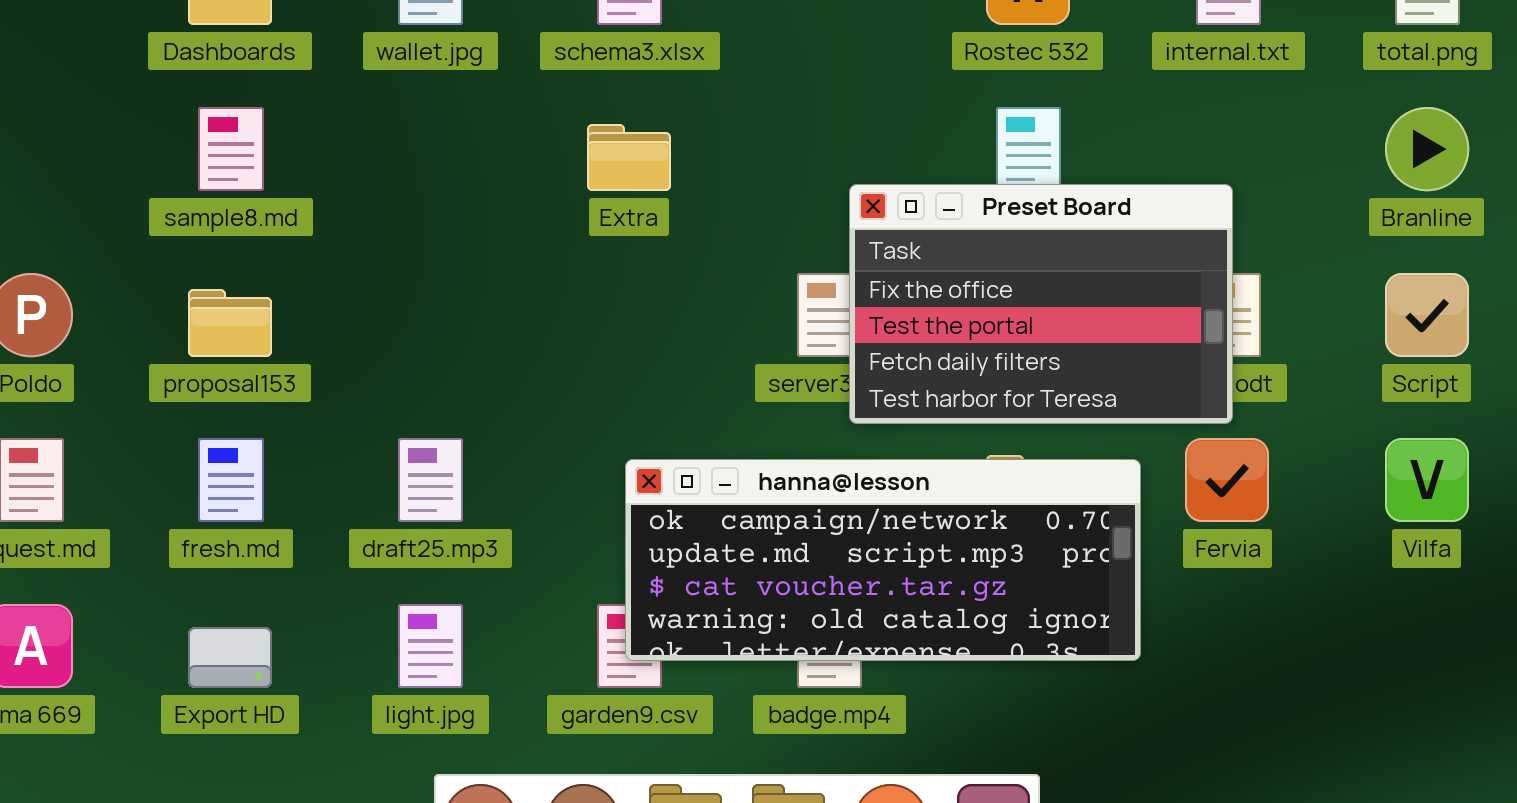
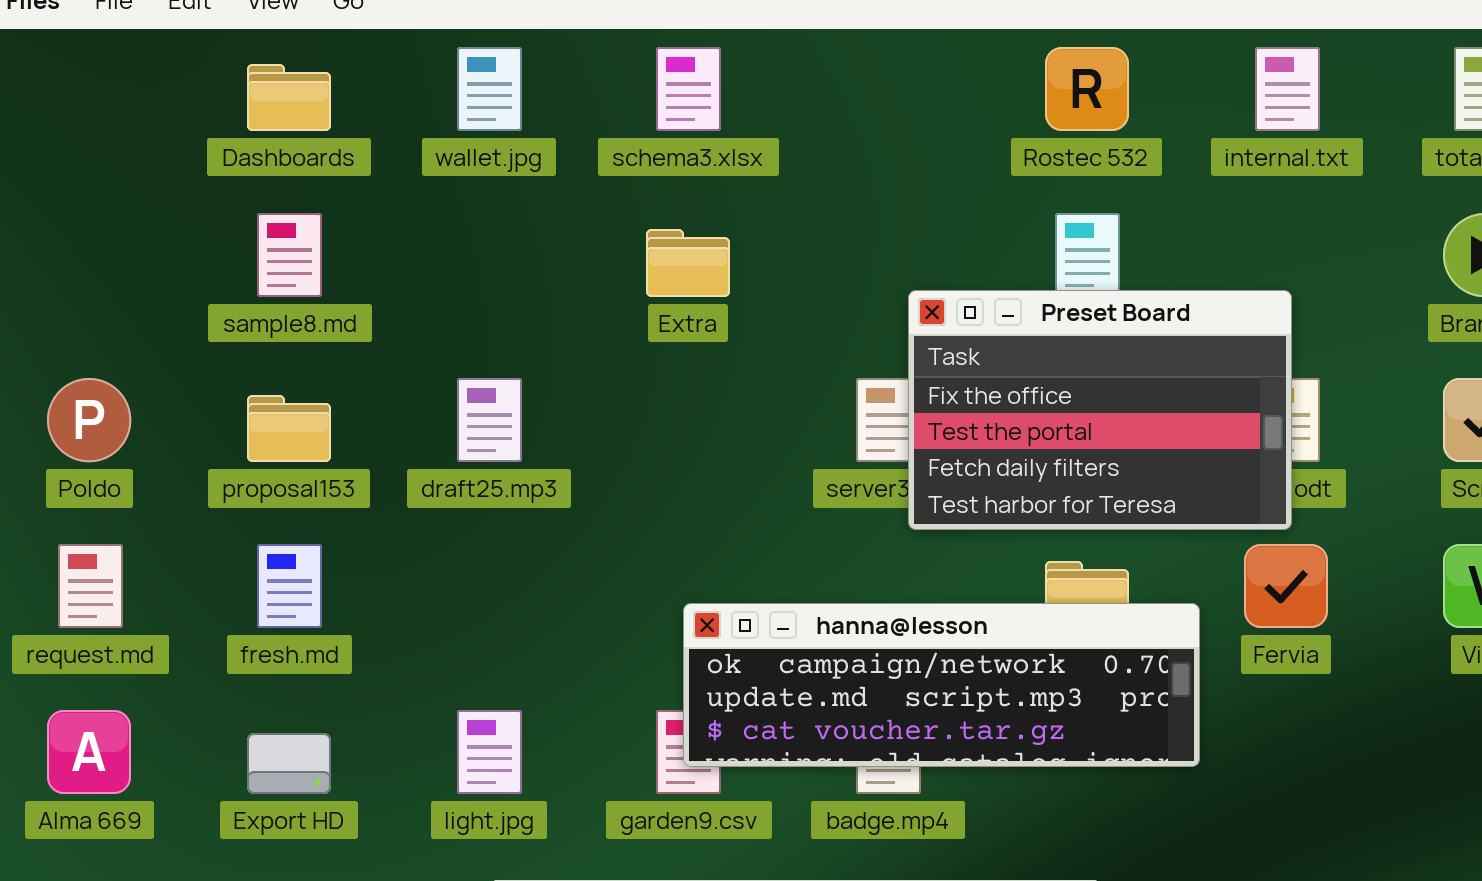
draft25.mp3: [398,438,463,522] -> [457,378,522,462], moved
hanna@lesson: [625,459,1141,661] -> [683,603,1200,767], resized

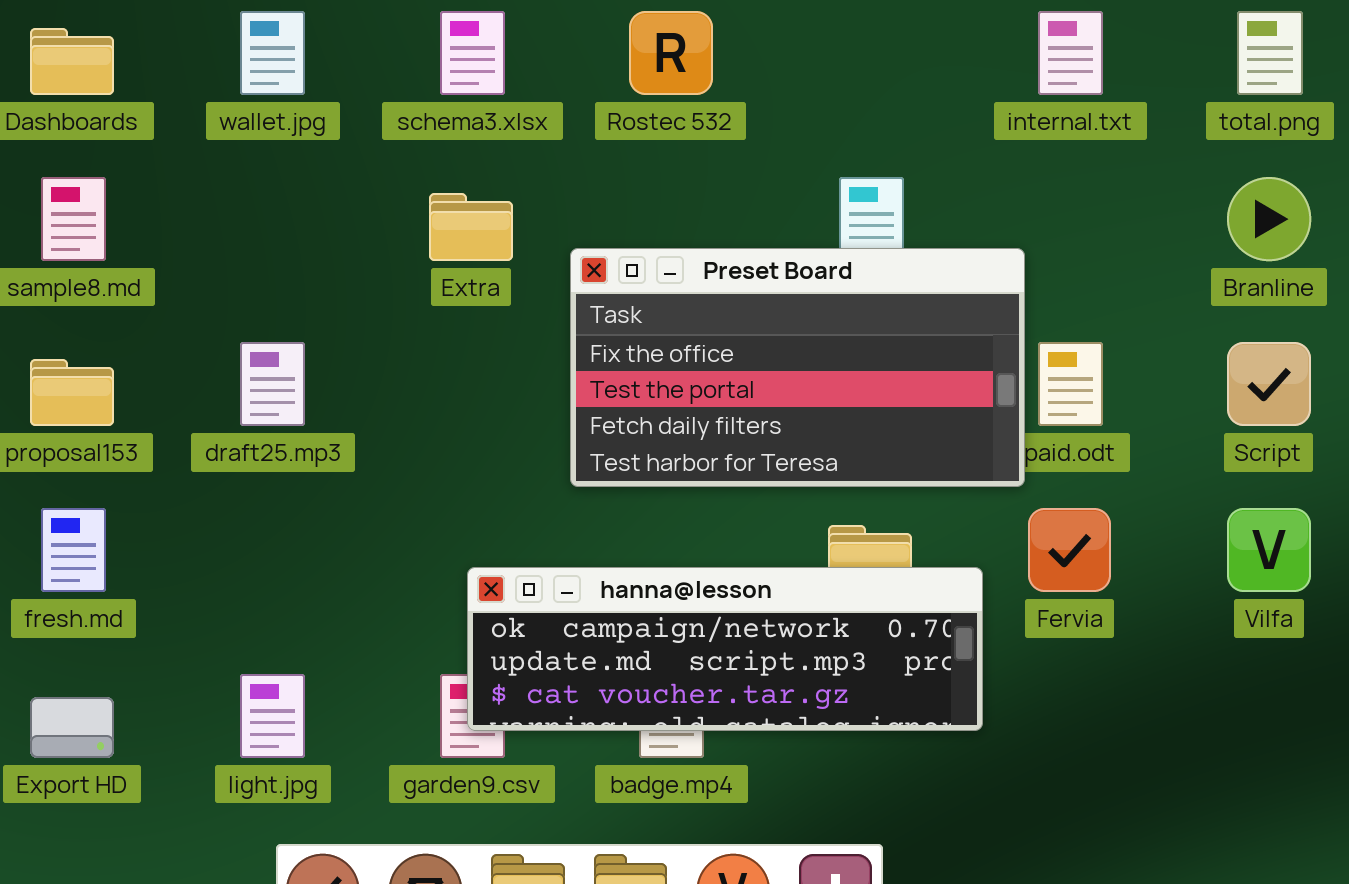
Rostec 532: [1045,47,1129,131] -> [629,11,713,95], moved
Preset Board: [908,290,1292,530] -> [570,248,1025,487], moved, resized

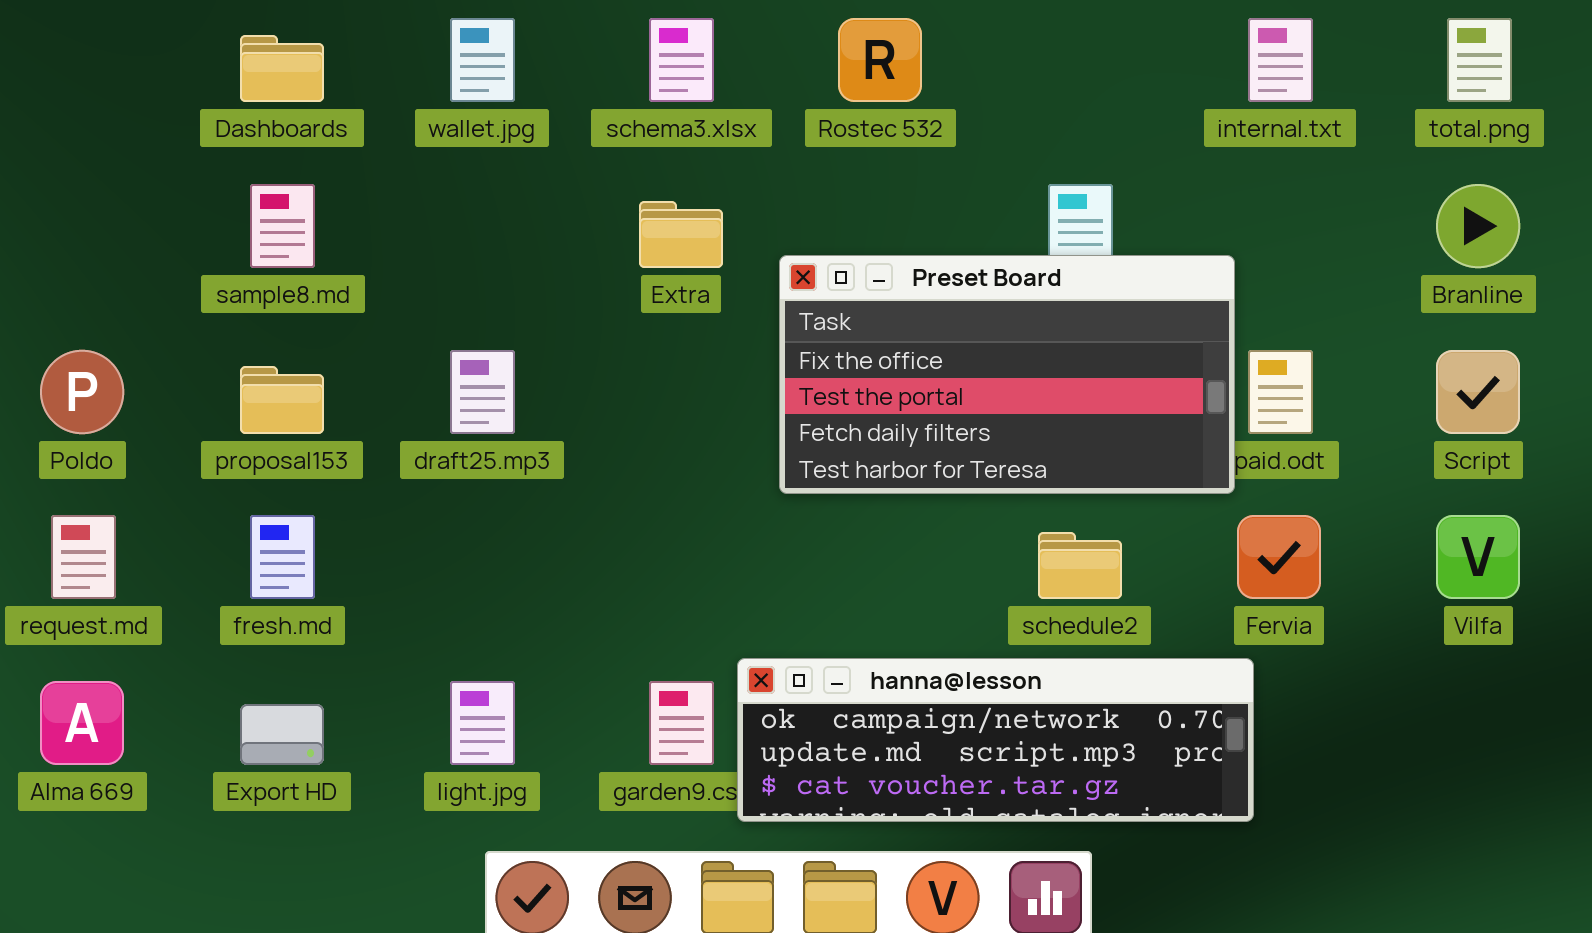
hanna@lesson: [467,567,983,731] -> [737,658,1254,822], moved

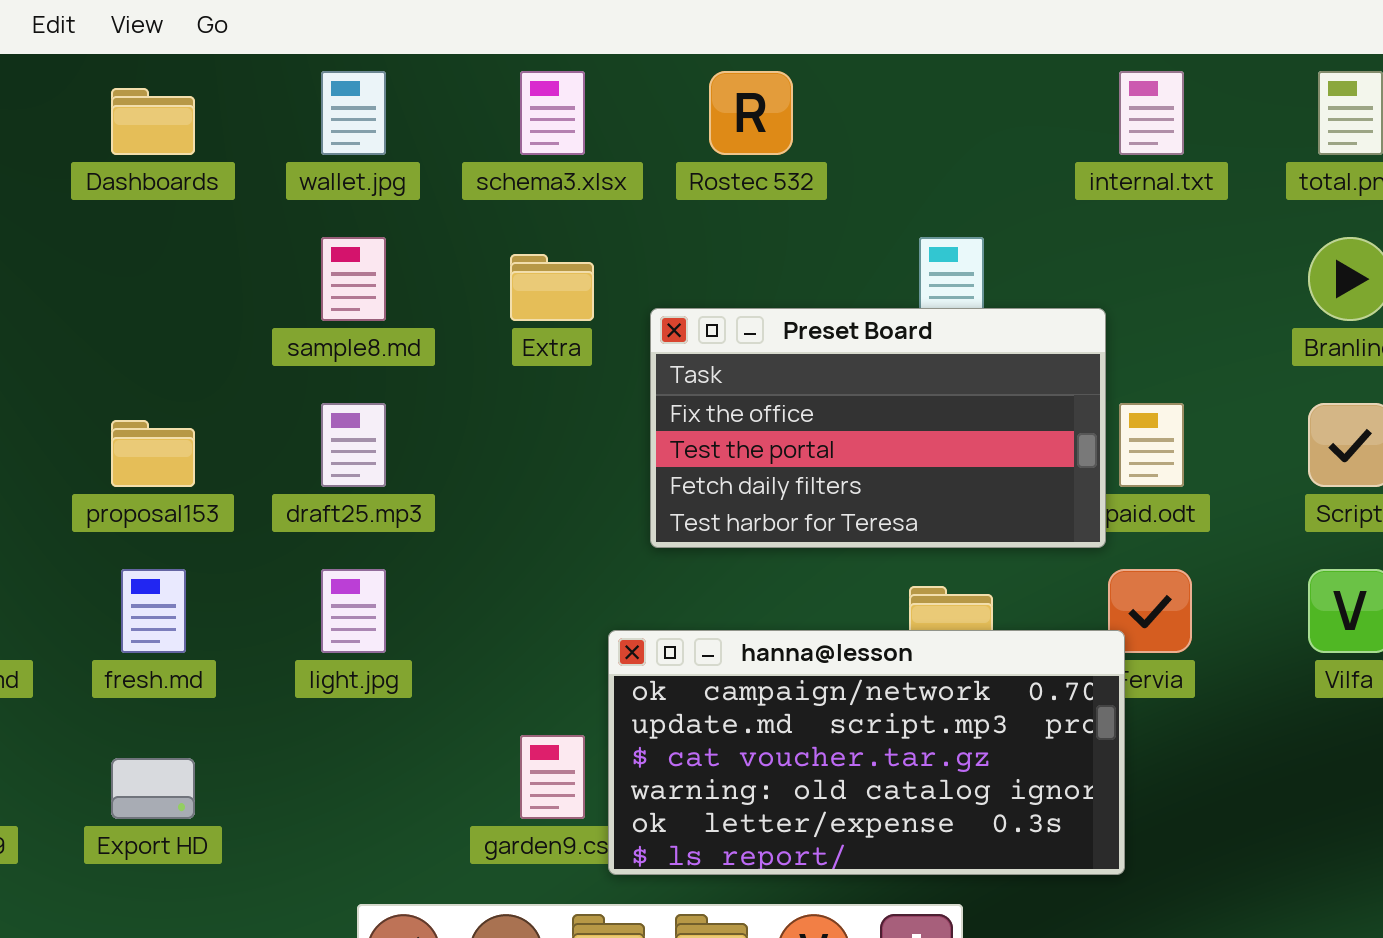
sample8.md: [250,184,315,268] -> [321,237,386,321], moved
hanna@lesson: [737,658,1254,822] -> [608,630,1125,875], resized
light.jpg: [450,681,515,765] -> [321,569,386,653], moved

